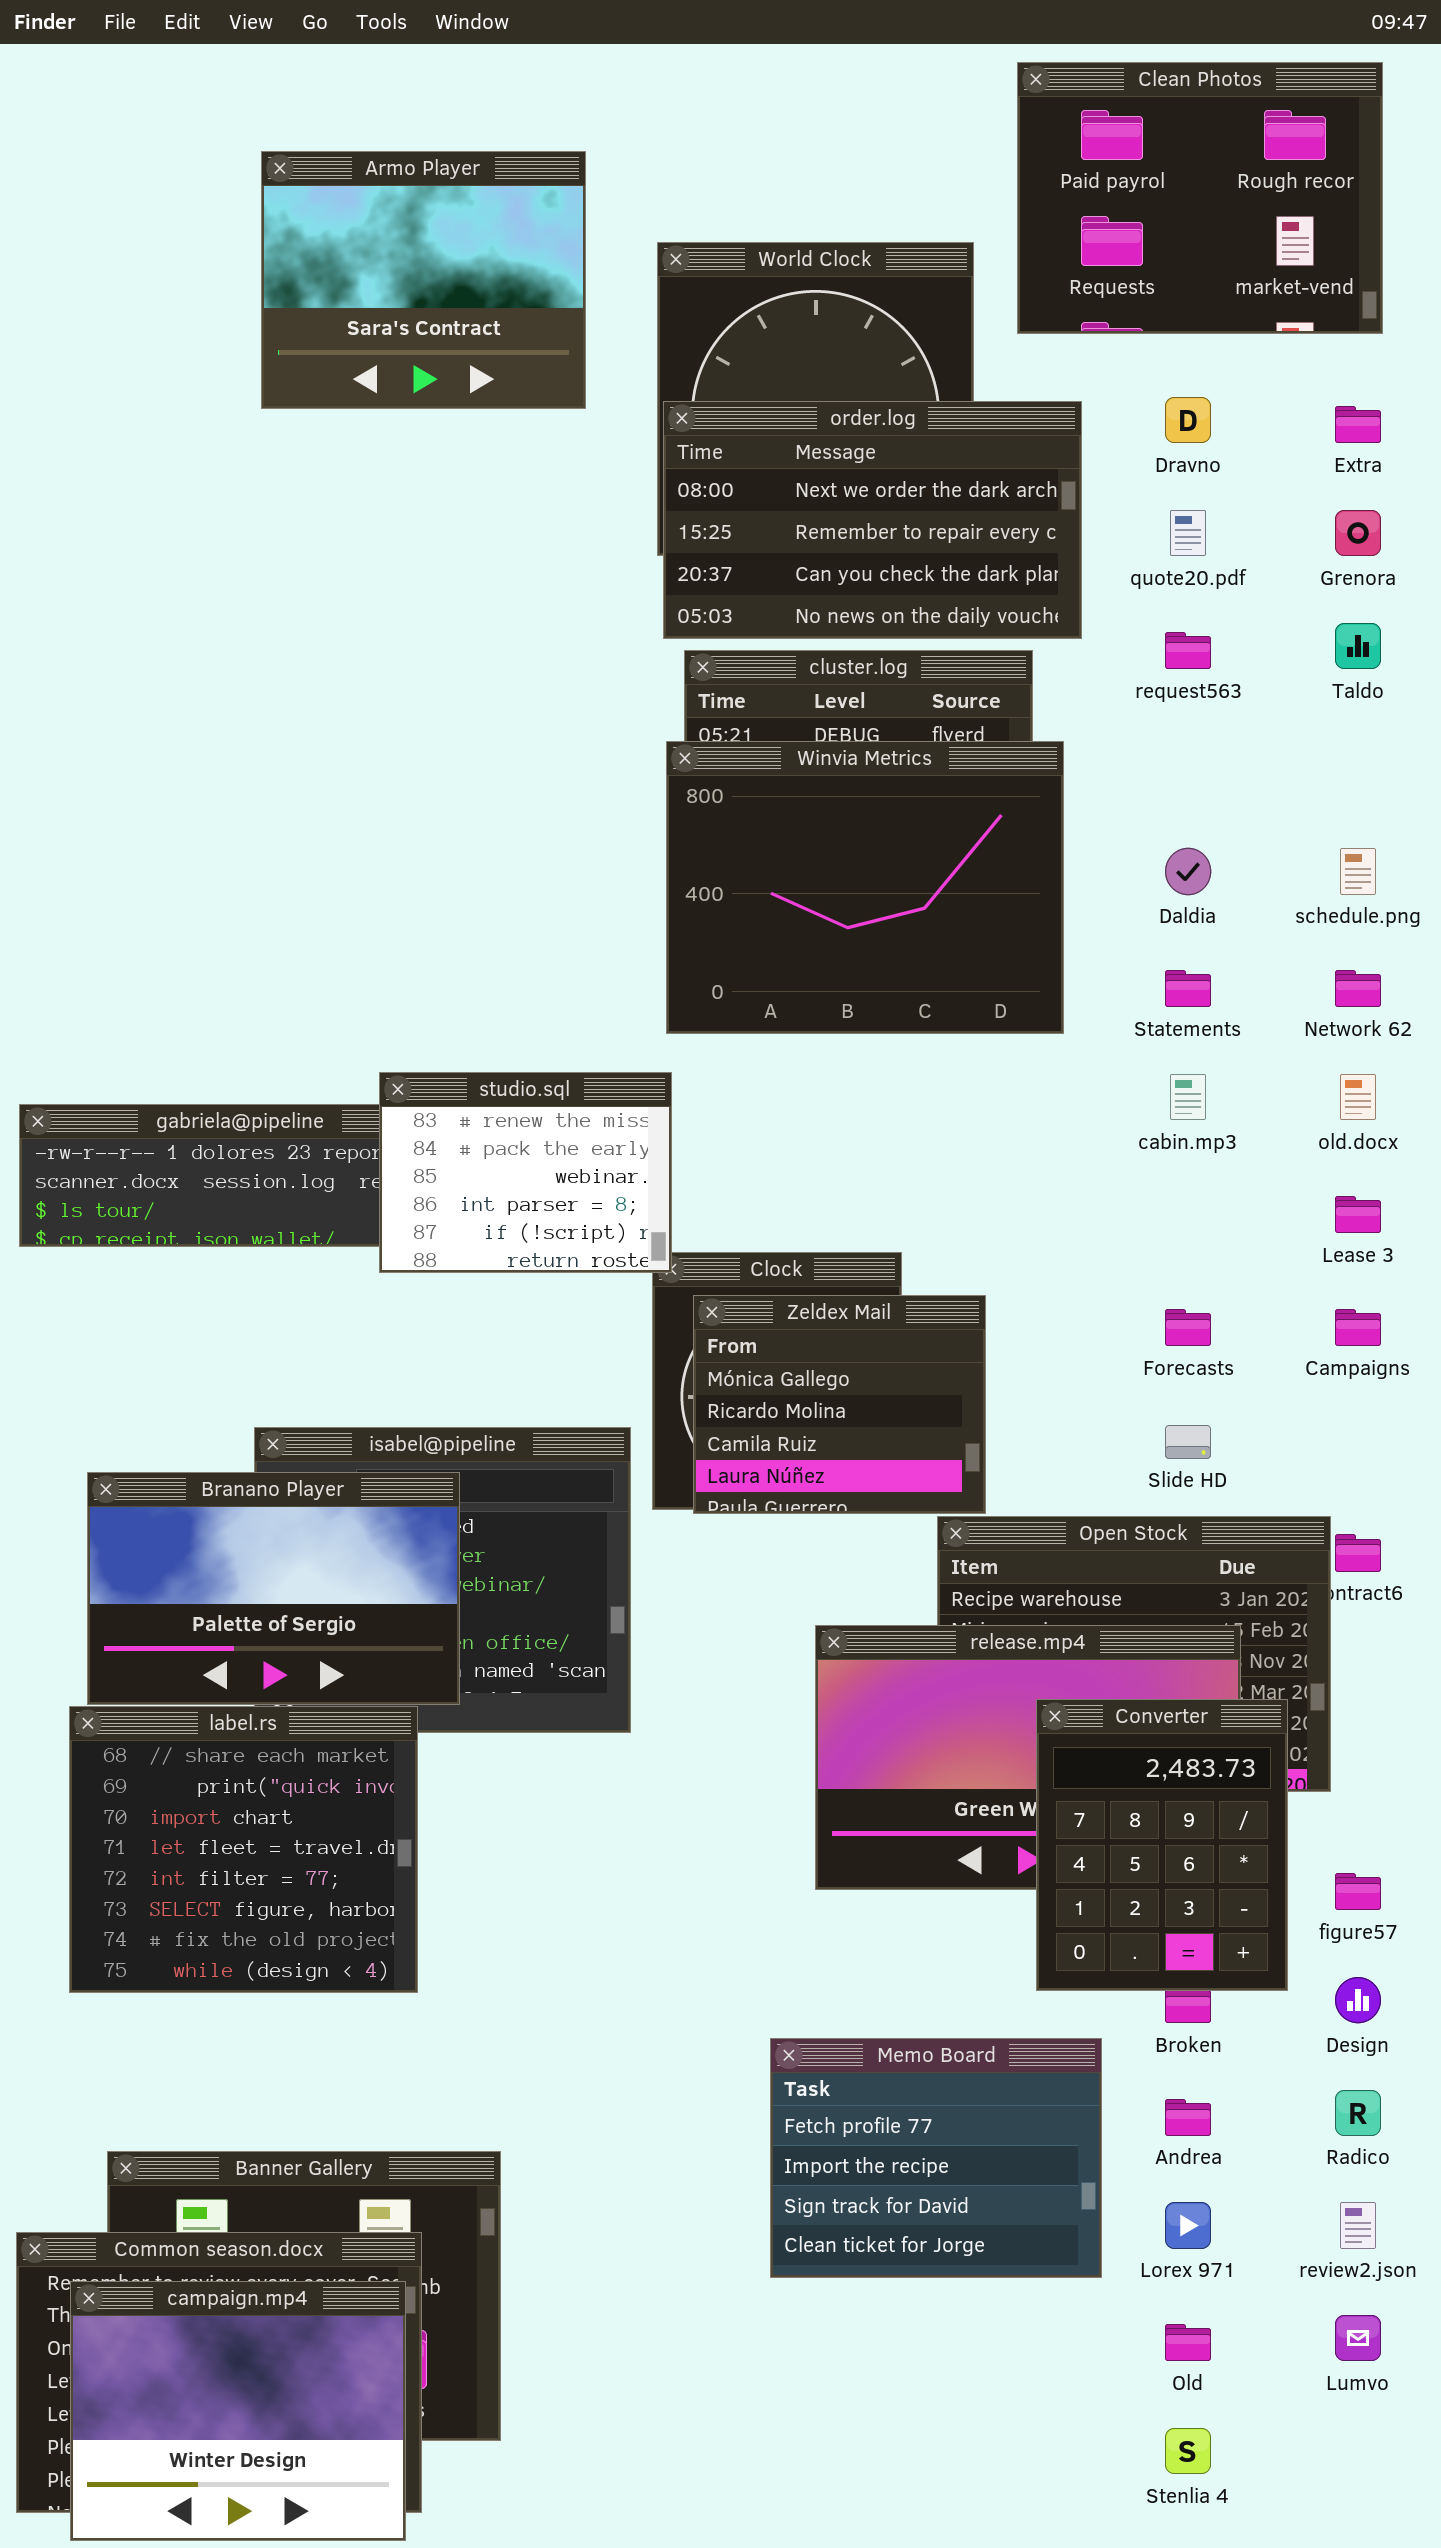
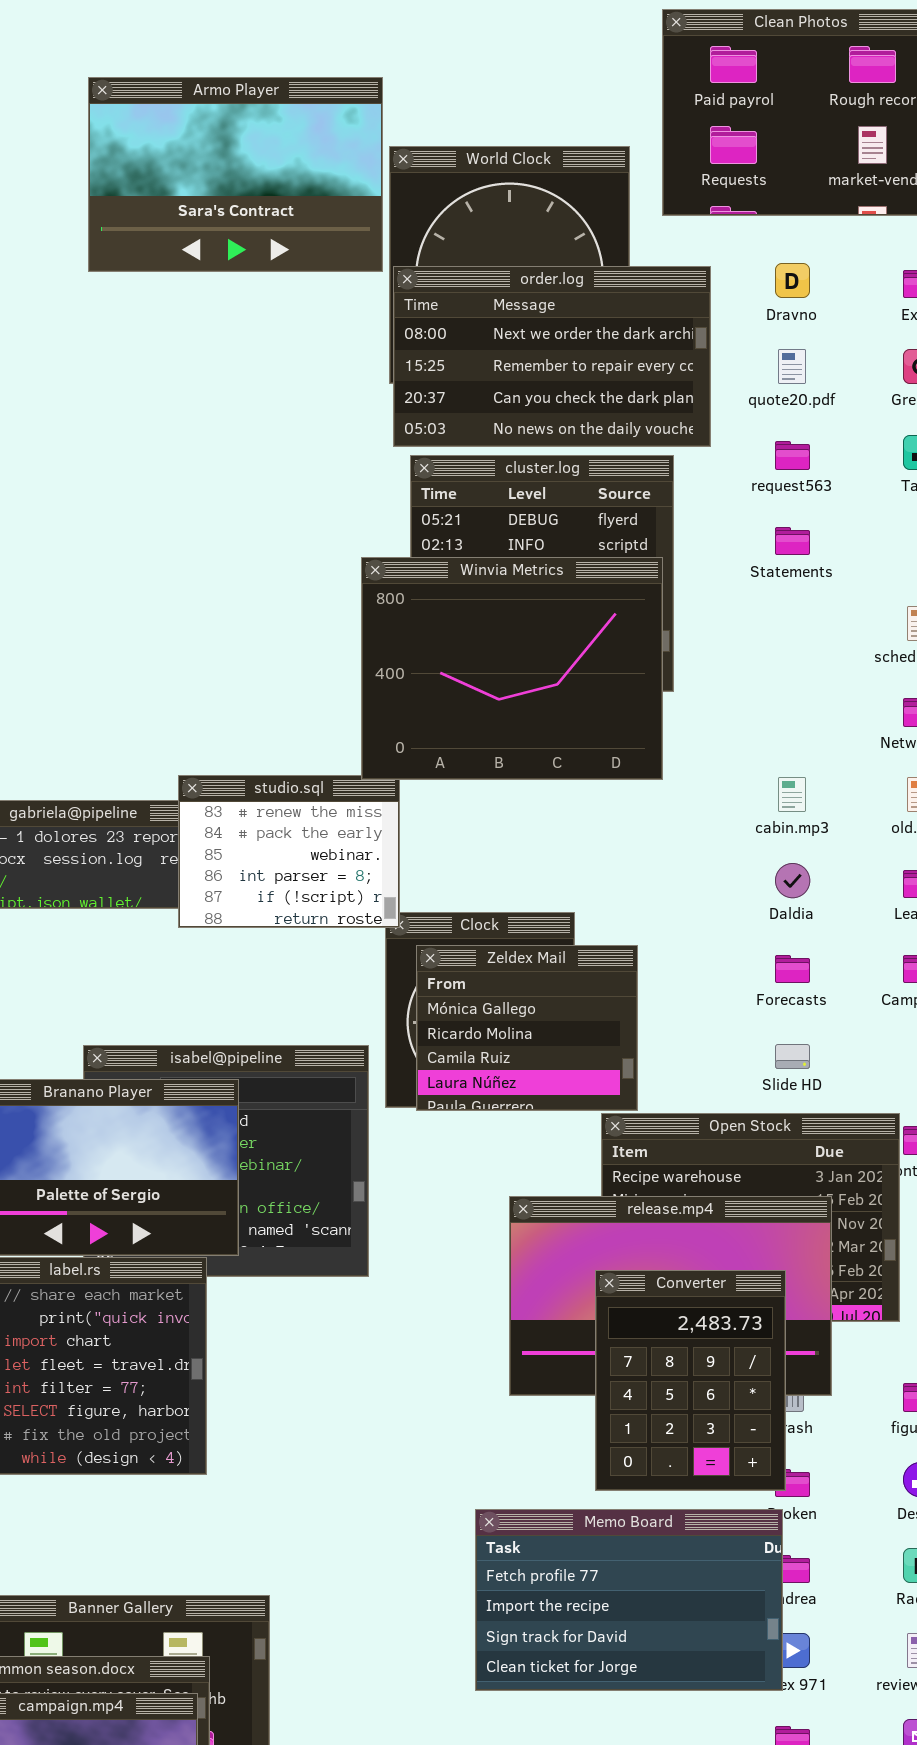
Armo Player: [261,151,586,409] -> [88,77,383,272], resized
Winvia Metrics: [666,741,1064,1034] -> [361,557,663,780], moved
Daldia: [1165,848,1211,895] -> [775,863,810,898], moved
Statements: [1165,970,1211,1007] -> [775,527,810,555], moved
Converter: [1036,1699,1288,1991] -> [595,1270,786,1491], moved
Memo Board: [770,2038,1102,2278] -> [475,1509,783,1691], resized

